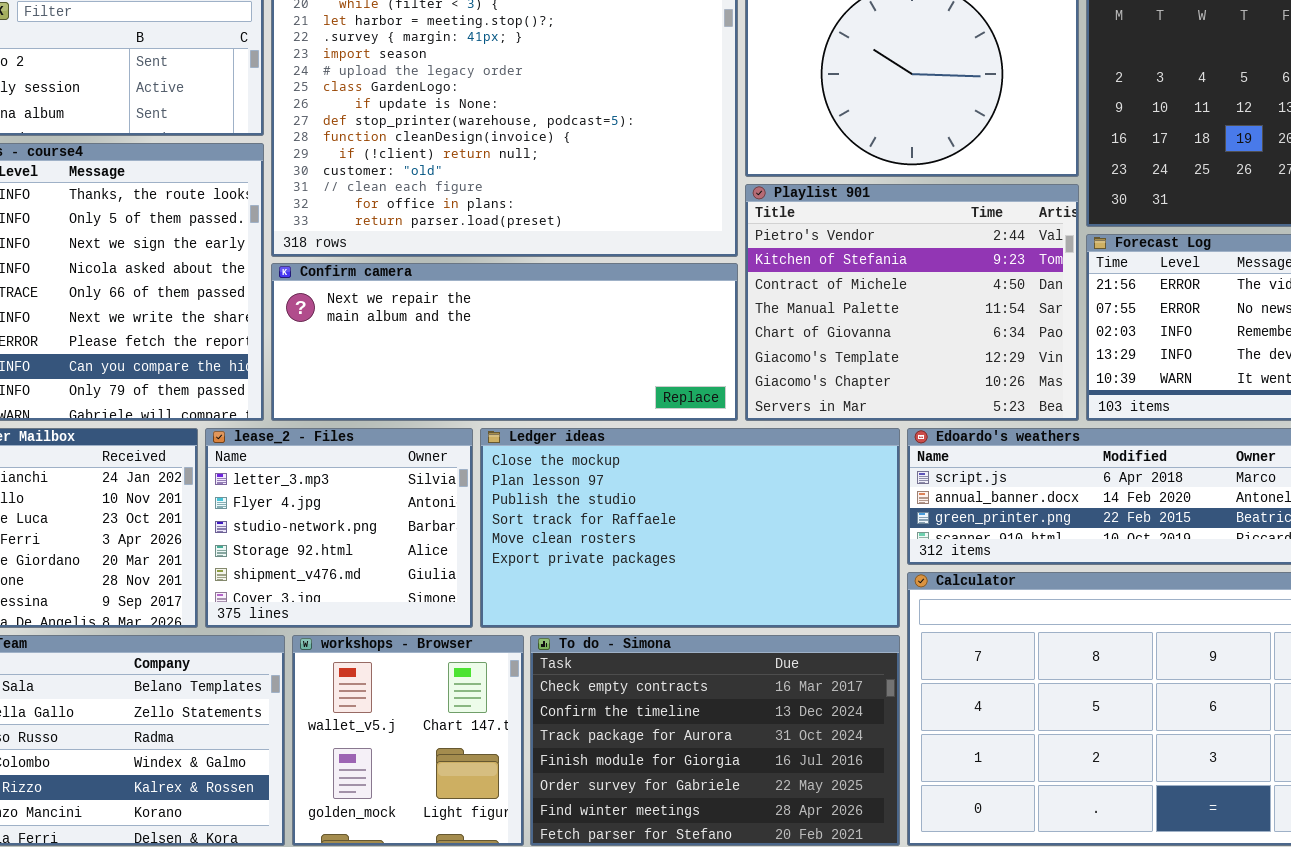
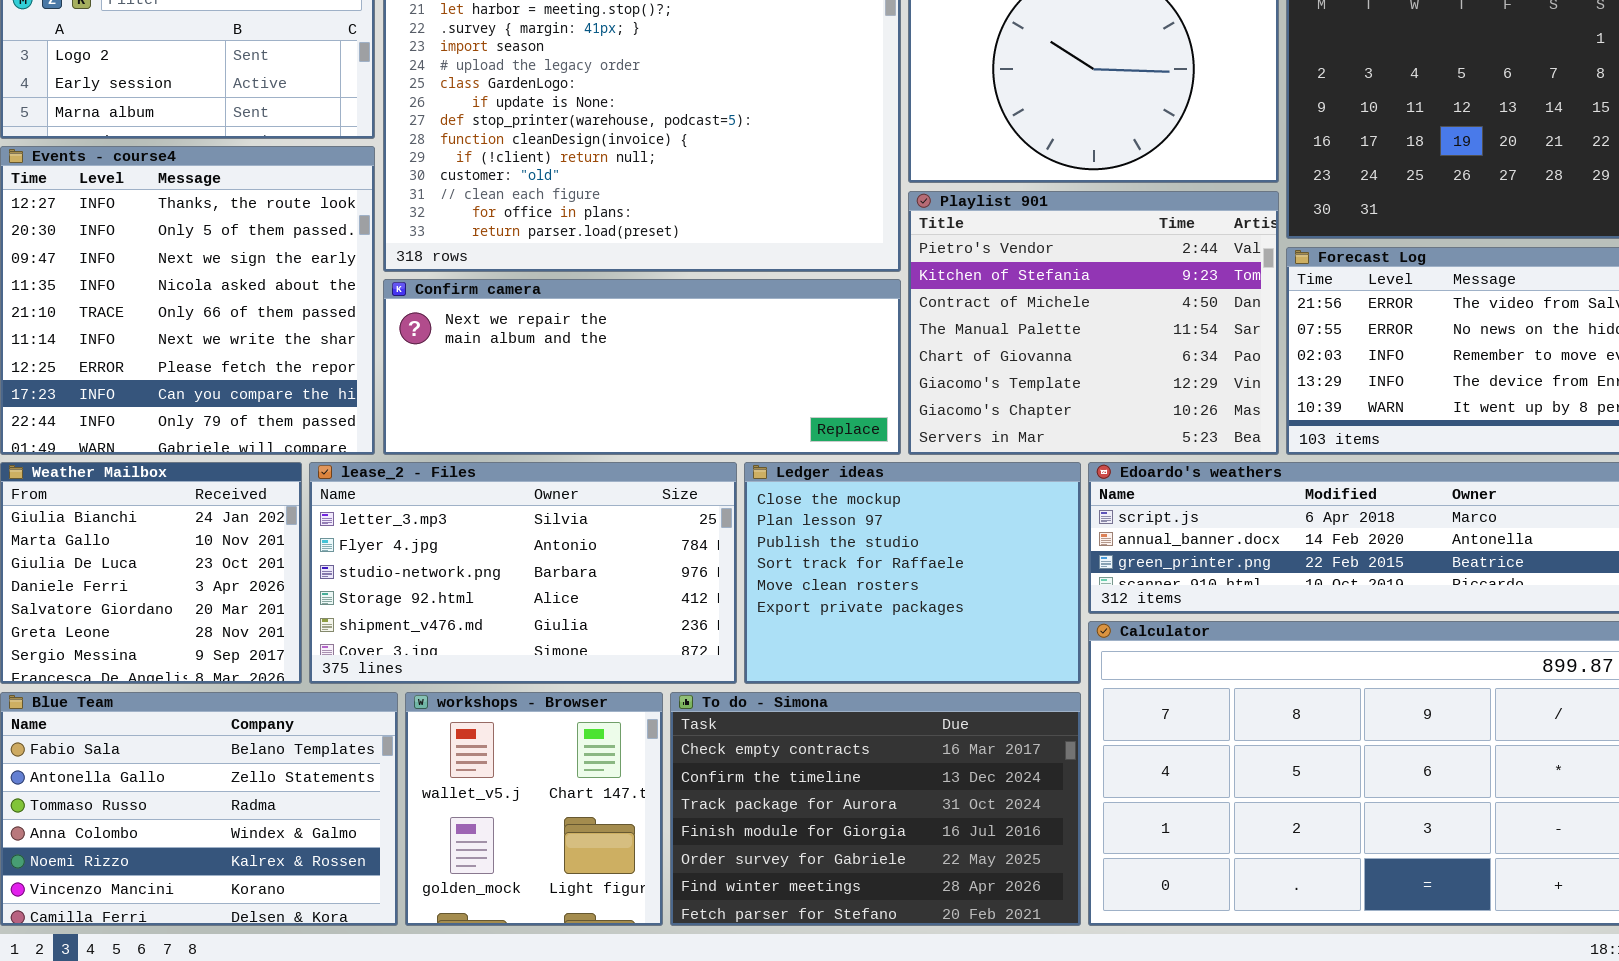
lease_2 - Files: [205,428,473,628] -> [309,462,737,684], resized
Ledger ideas: [480,428,900,628] -> [744,462,1081,684], resized

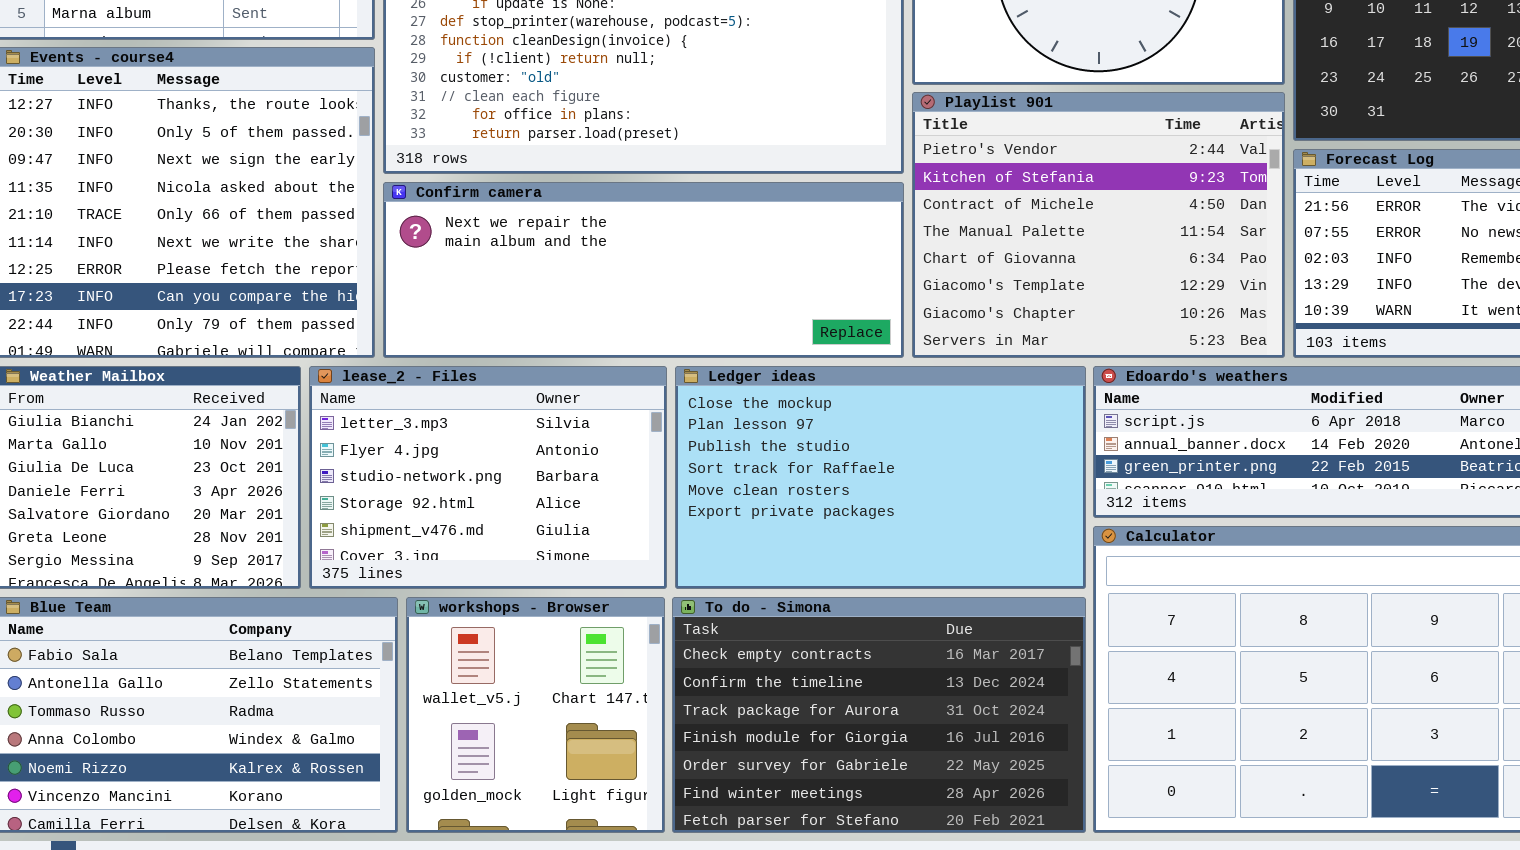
lease_2 - Files: [309,462,737,684] -> [309,366,667,589], resized
Ledger ideas: [744,462,1081,684] -> [675,366,1086,589], resized

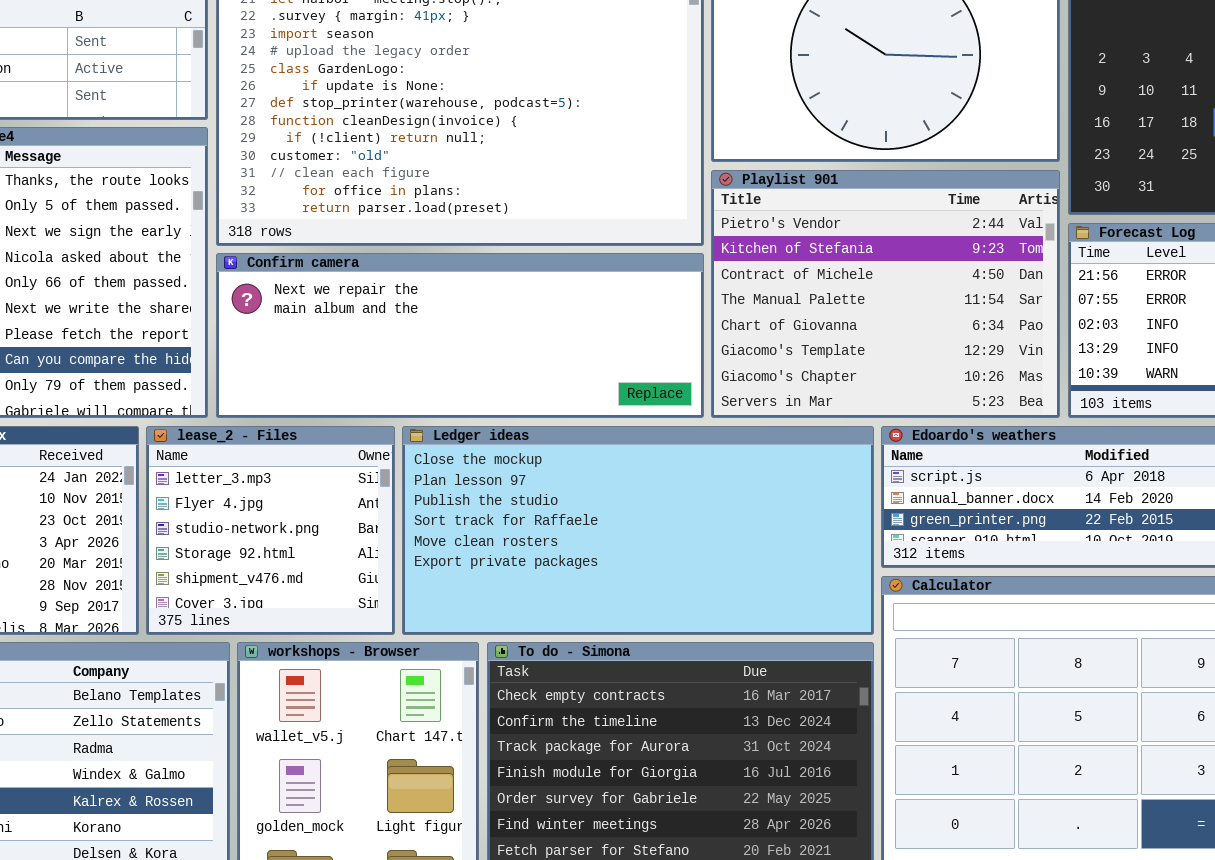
lease_2 - Files: [309,366,667,589] -> [146,426,395,635], resized
Ledger ideas: [675,366,1086,589] -> [402,426,874,635], resized

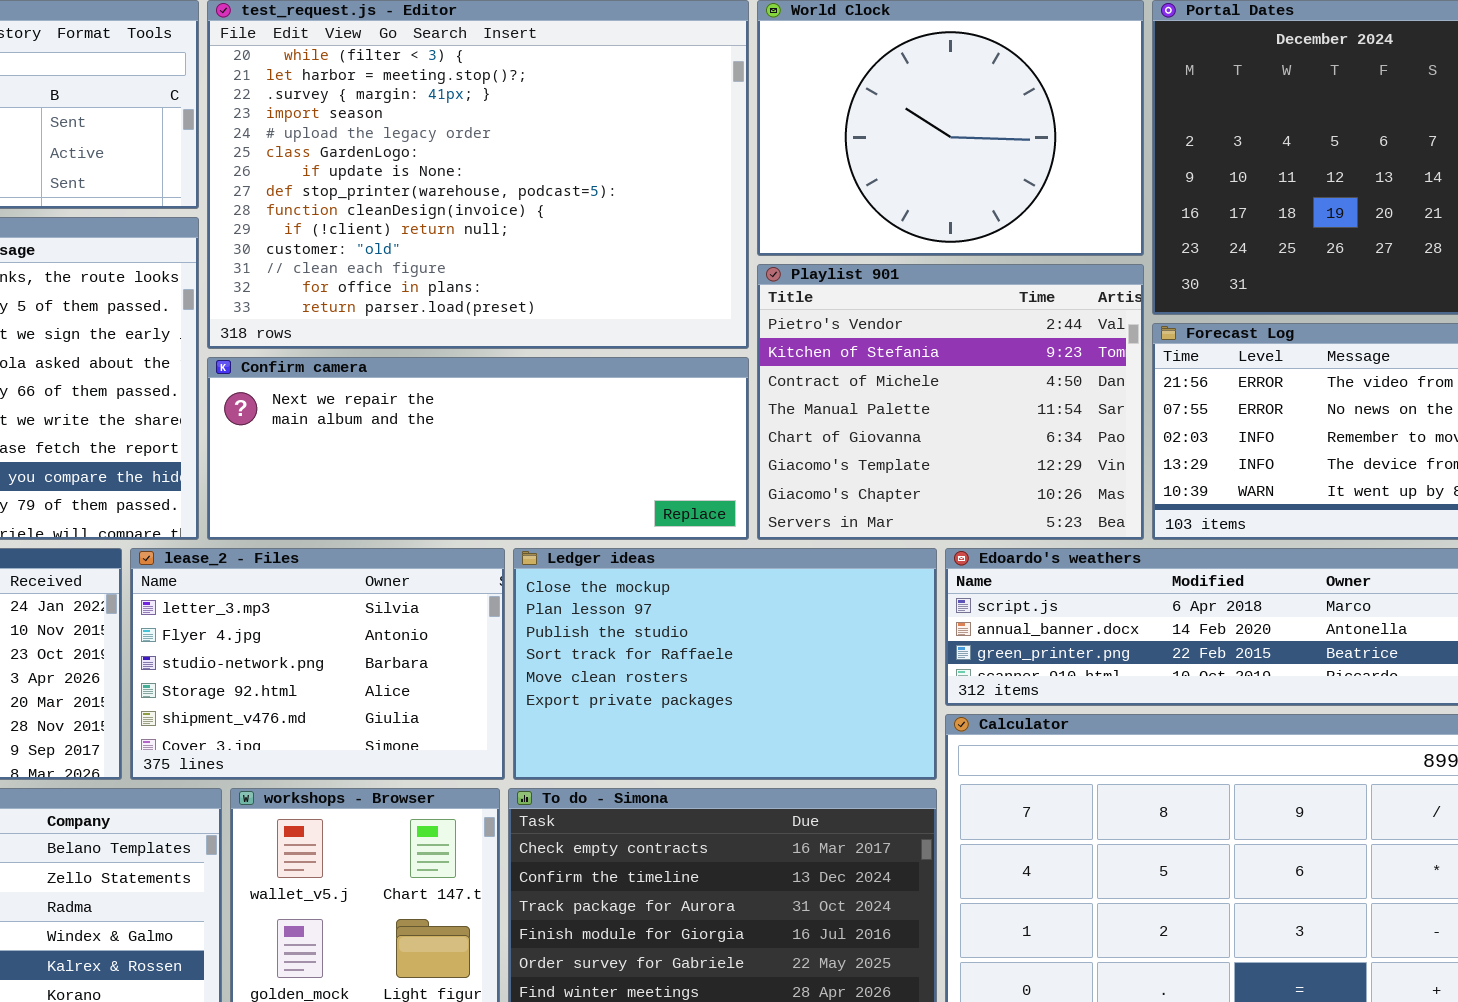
lease_2 - Files: [146,426,395,635] -> [130,548,505,780], resized
Ledger ideas: [402,426,874,635] -> [513,548,937,780], resized

